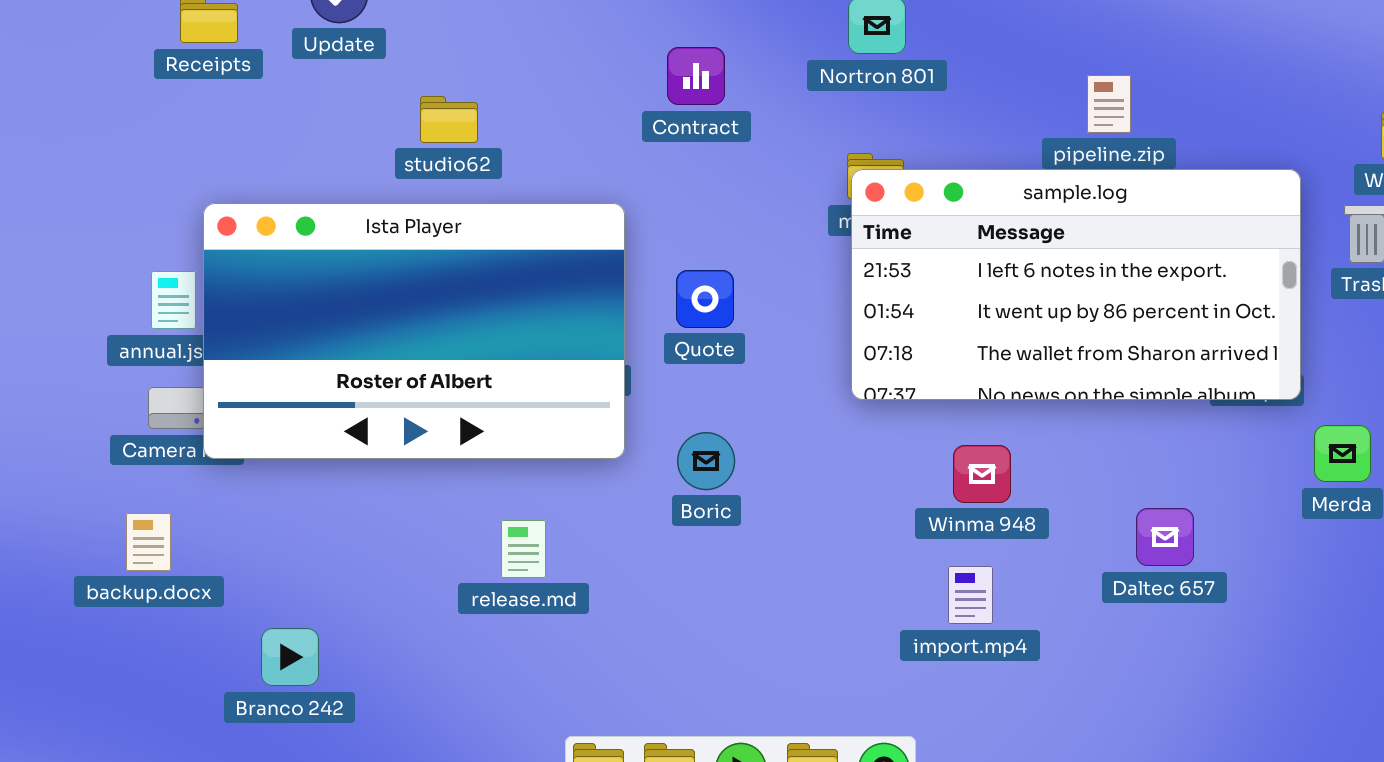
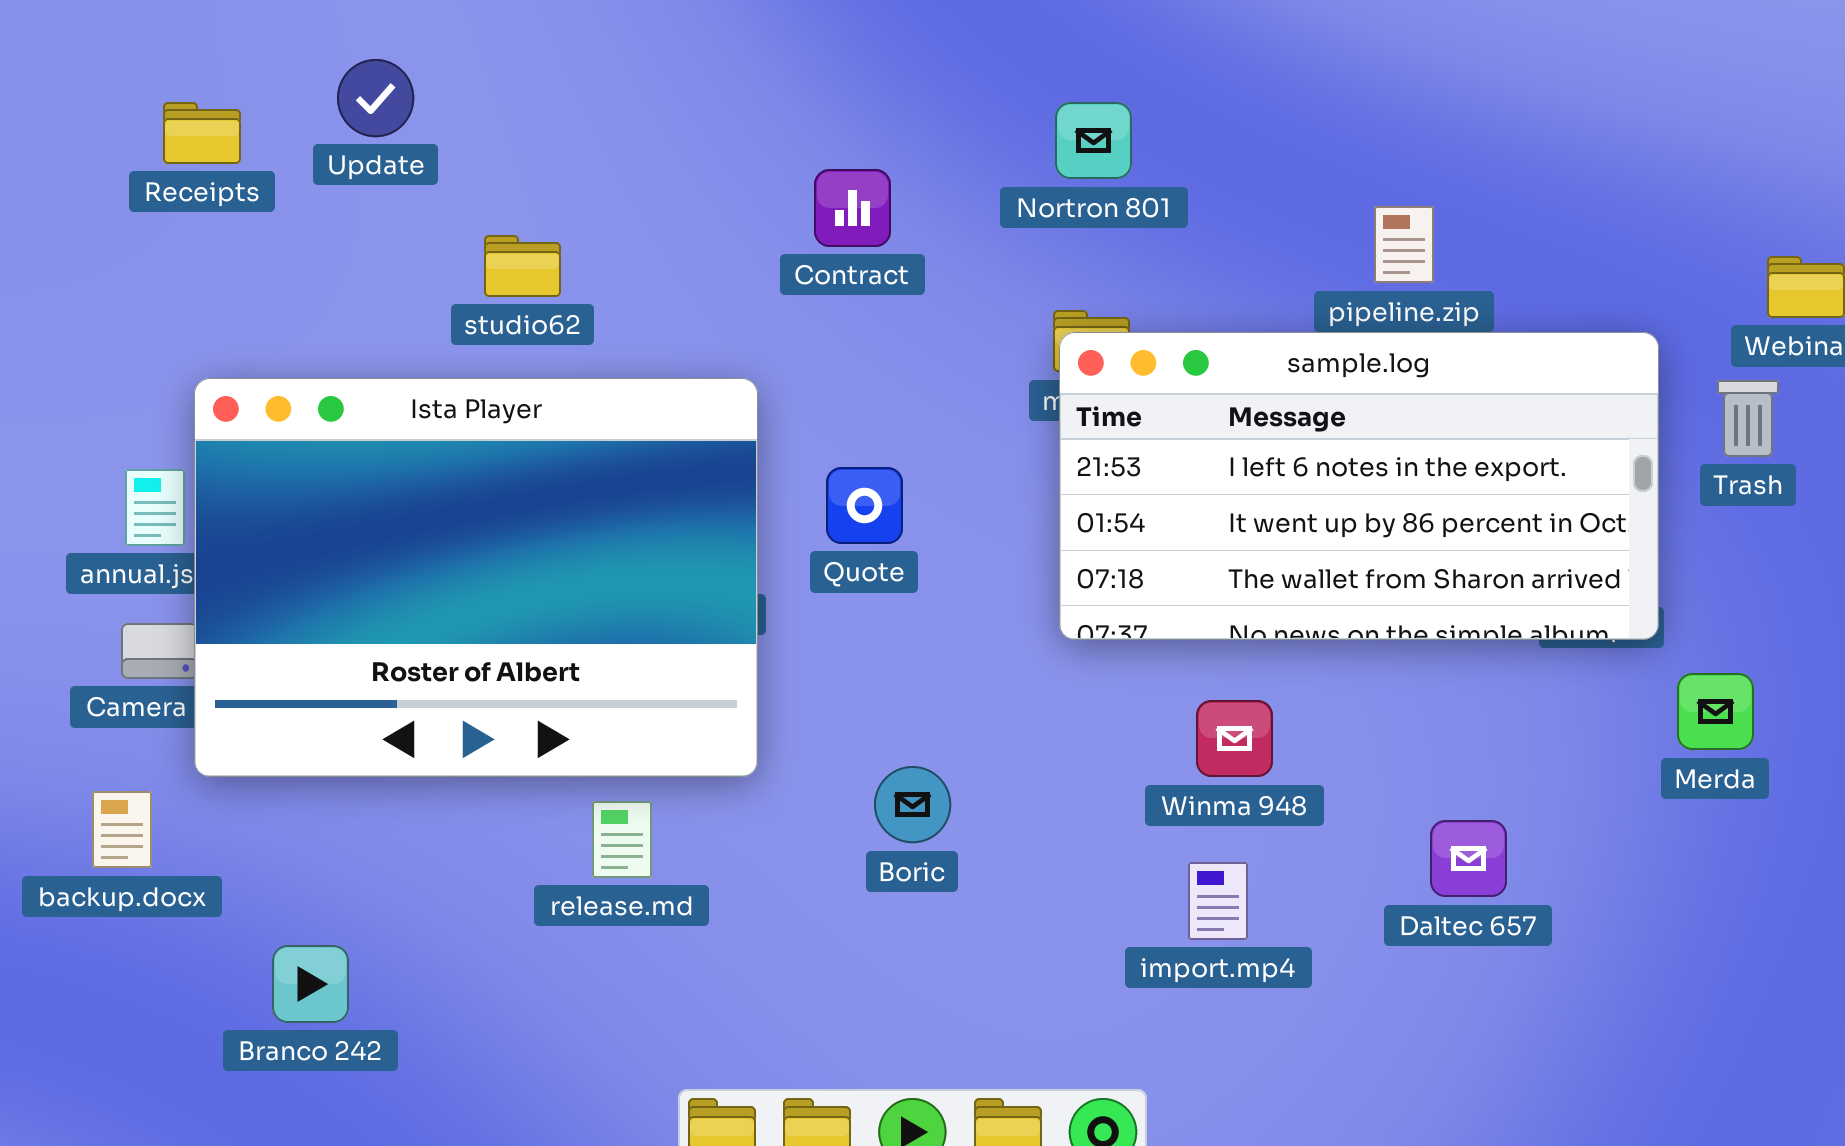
Ista Player: [203,203,625,459] -> [194,378,758,777], resized
Boric: [677,432,735,490] -> [874,766,951,843], moved
Daltec 657: [1136,508,1194,566] -> [1430,820,1507,897], moved

